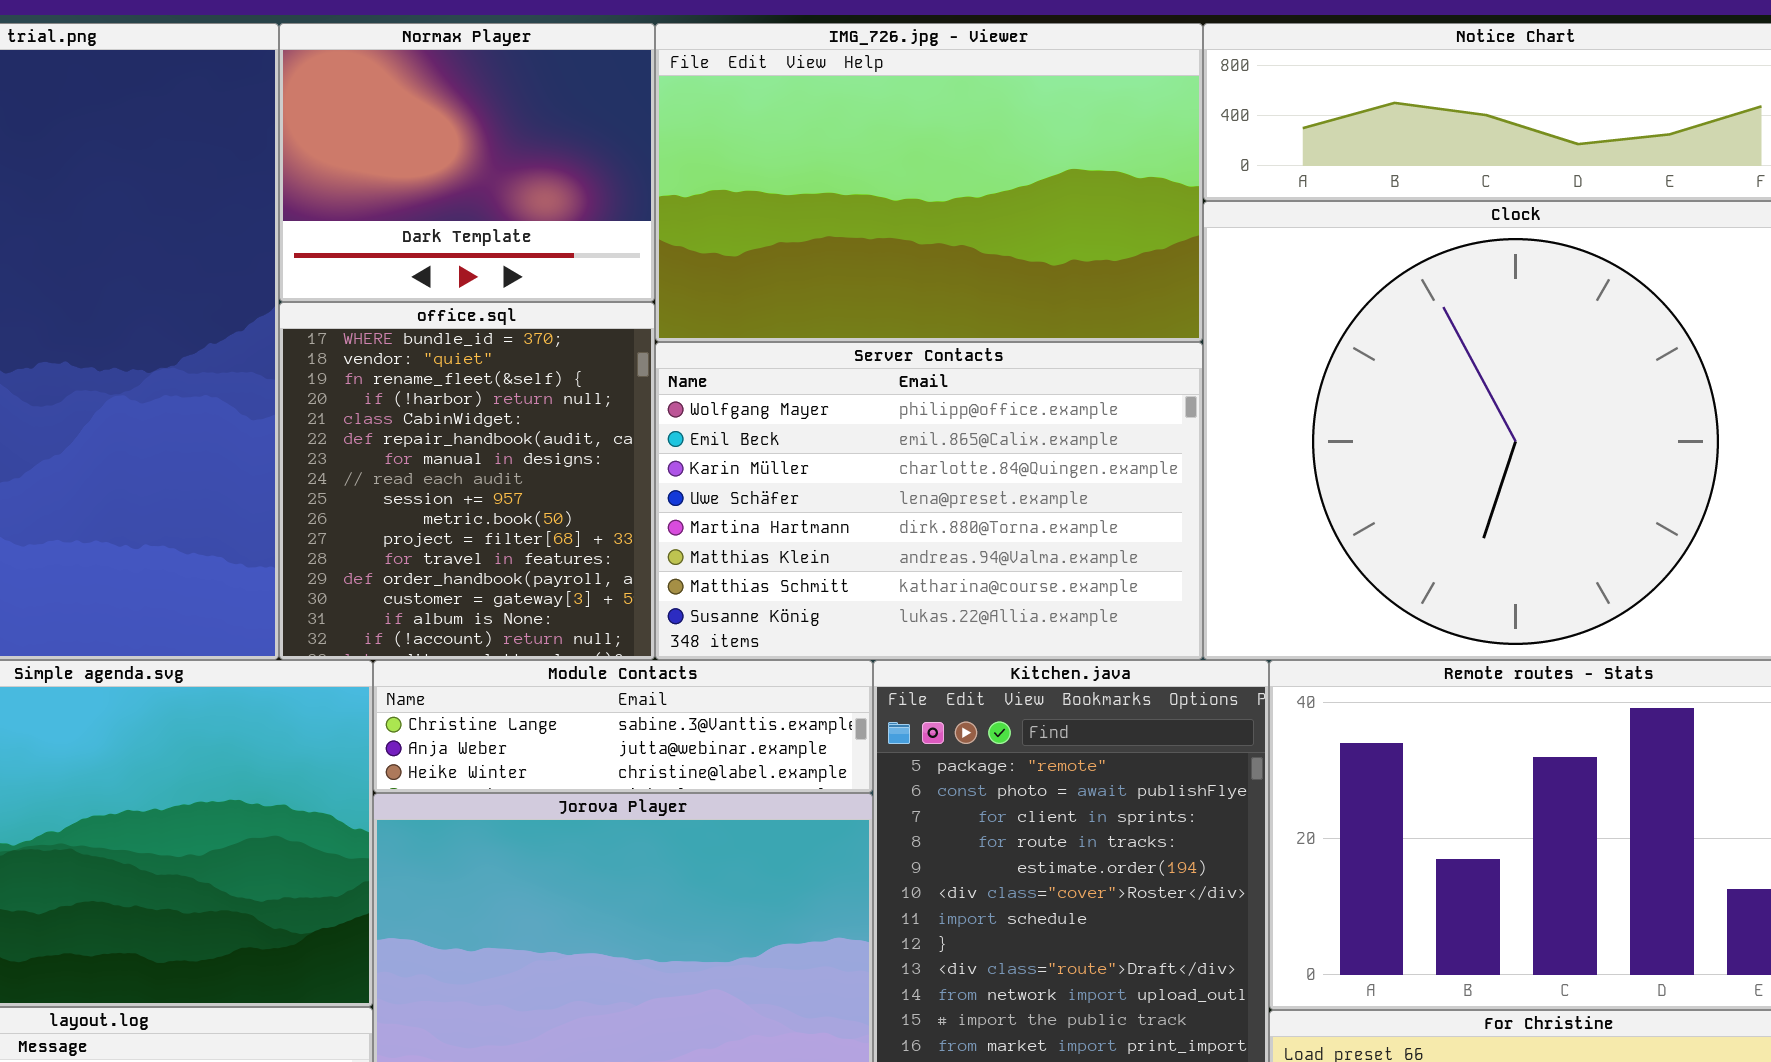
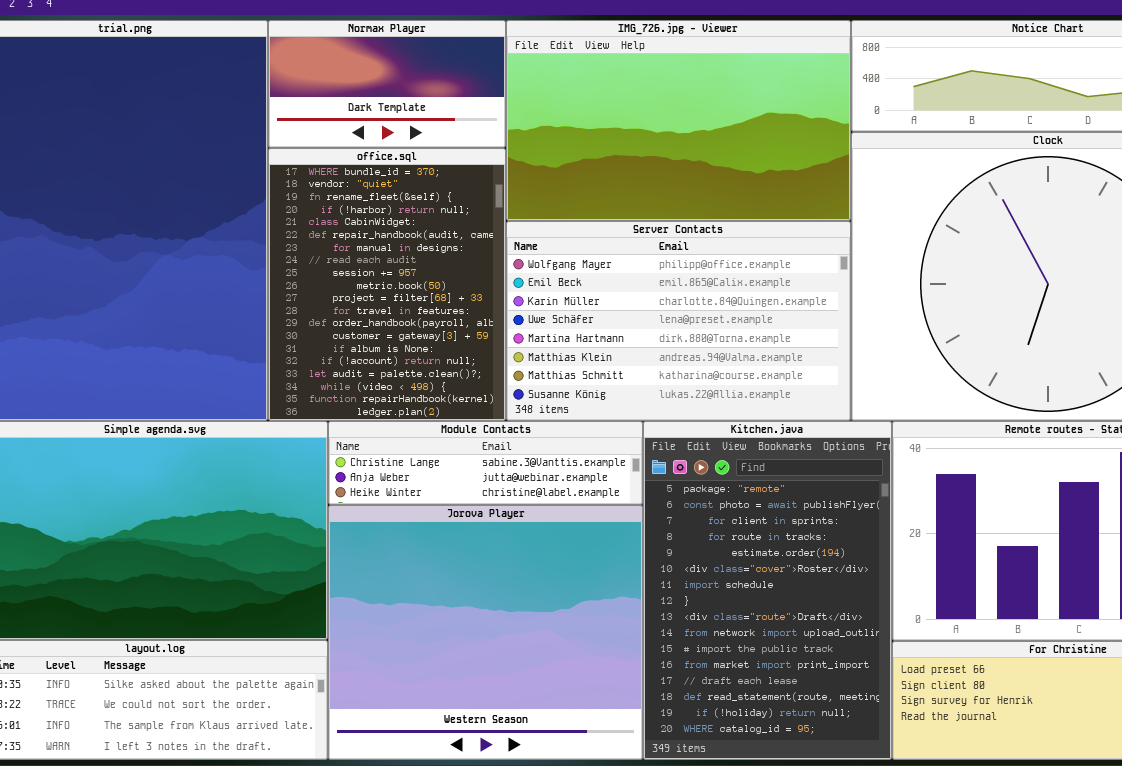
Normax Player: [279,23,655,302] -> [268,20,506,148], resized
office.sql: [279,302,655,660] -> [268,148,506,421], resized

